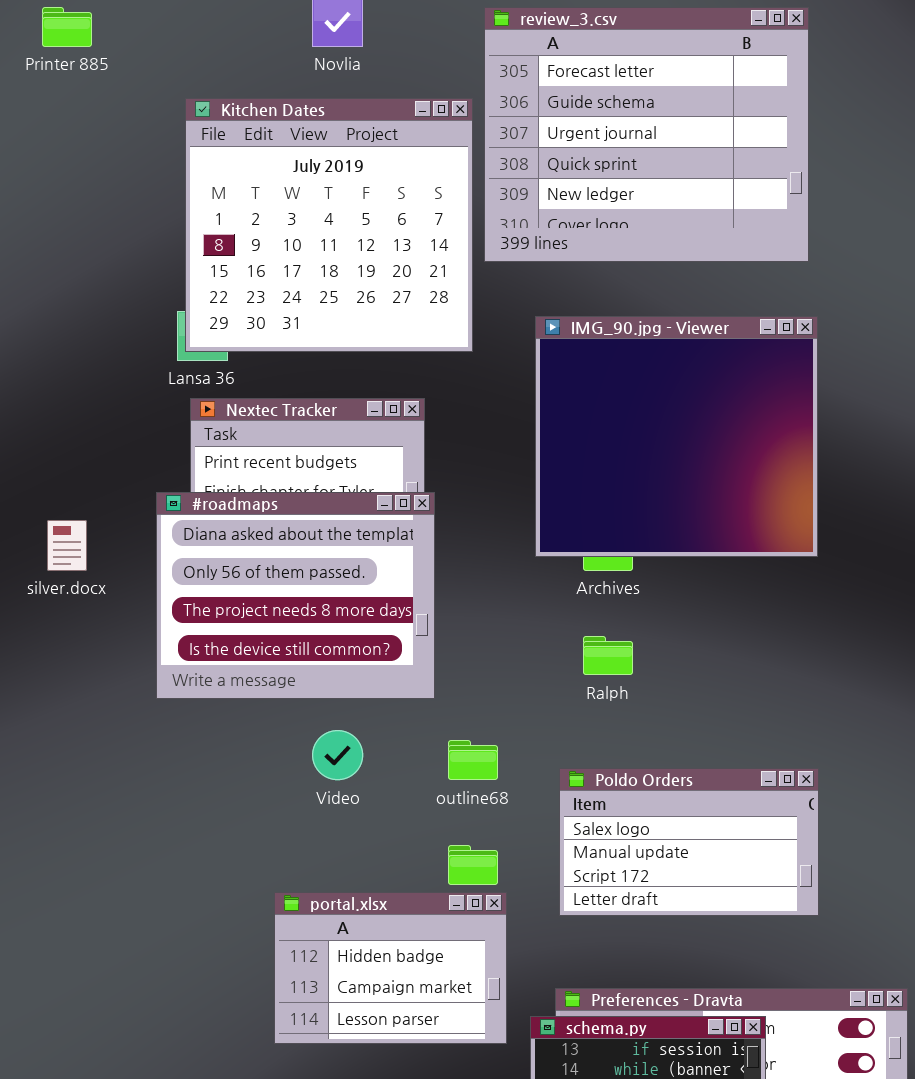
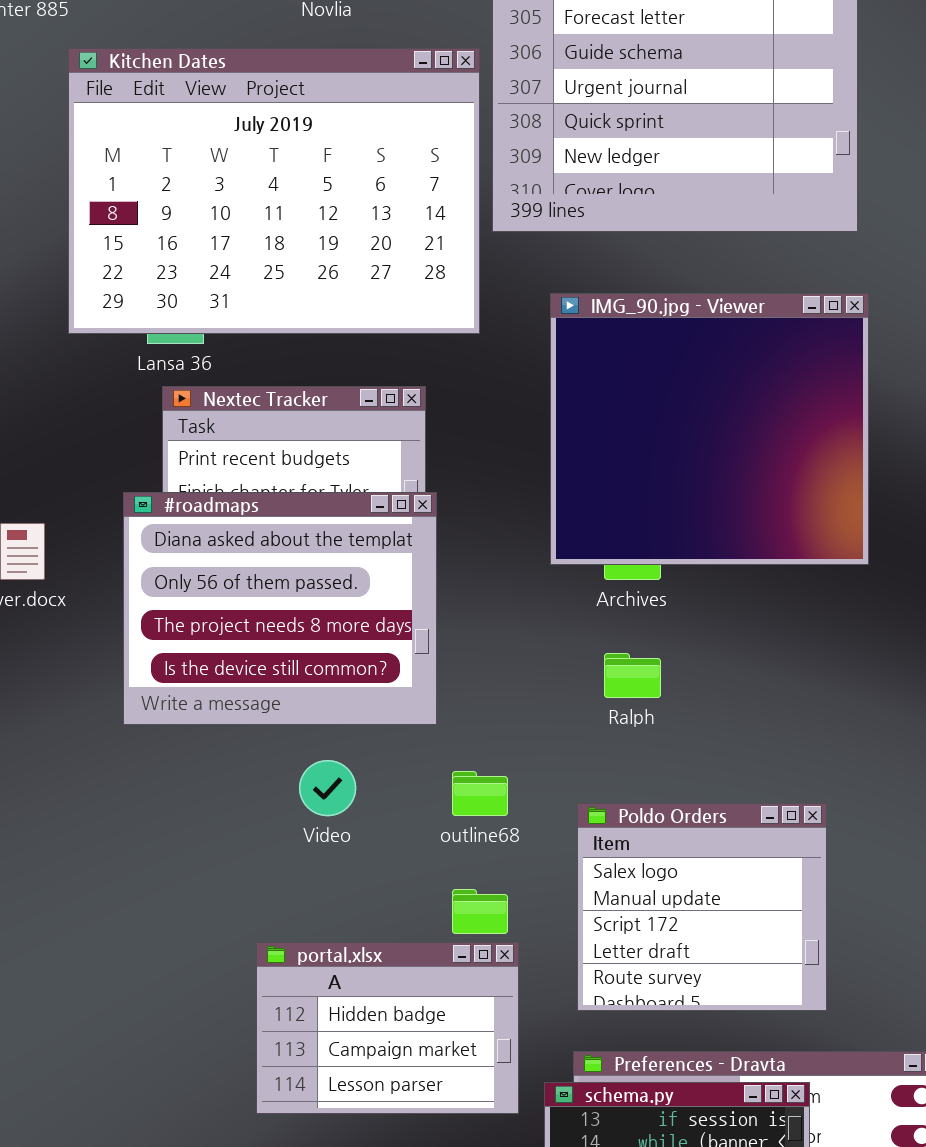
Kitchen Dates: [185,98,473,352] -> [68,48,480,334], resized
Poldo Orders: [559,768,819,916] -> [577,803,827,1011], resized

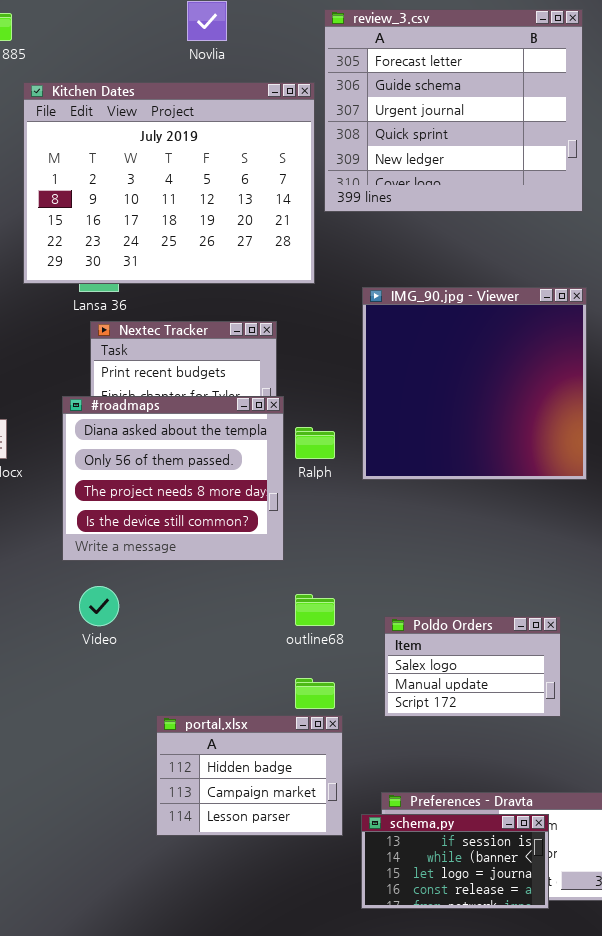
IMG_90.jpg - Viewer: [550,293,869,565] -> [362,287,587,480], moved
Ralph: [604,653,661,698] -> [295,427,335,459], moved
Video: [299,760,356,816] -> [79,586,119,626], moved
Poldo Orders: [577,803,827,1011] -> [384,616,561,717], resized

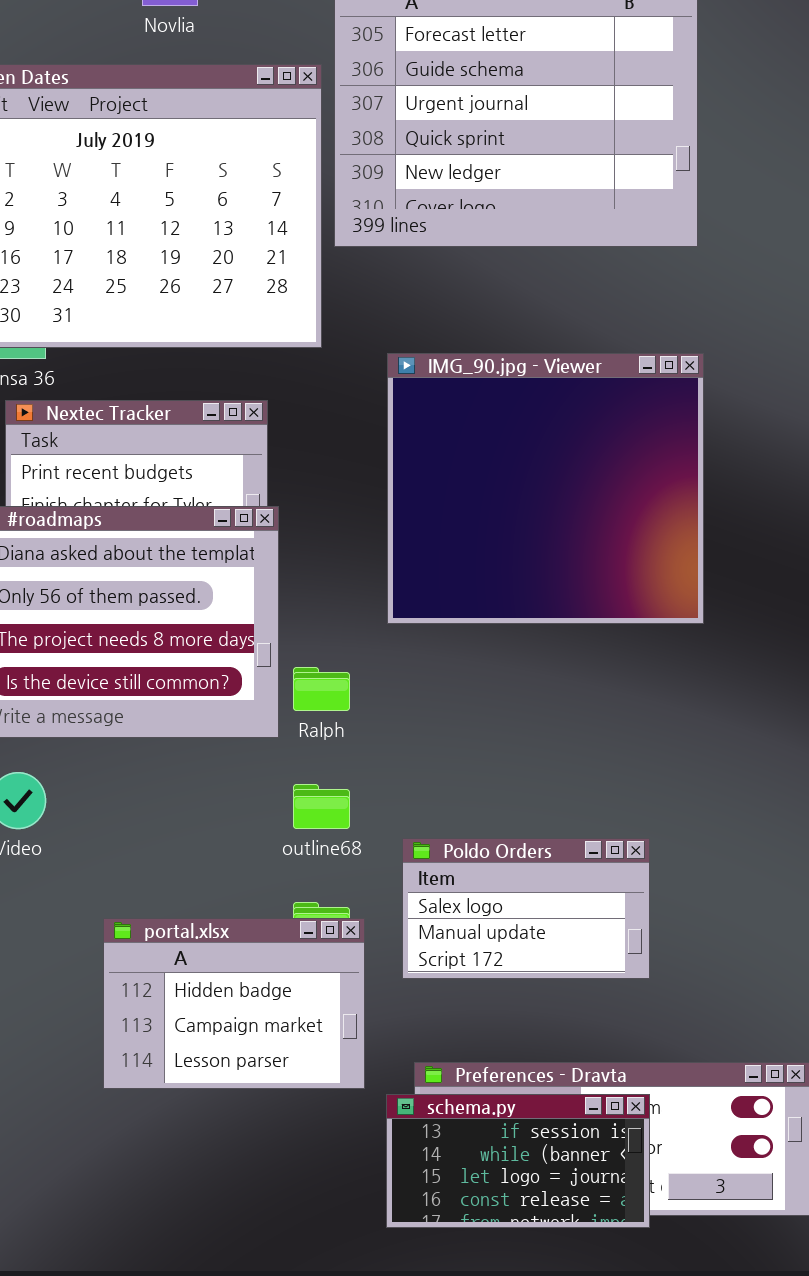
Ralph: [295,427,335,459] -> [293,667,350,711], moved
Poldo Orders: [384,616,561,717] -> [402,838,650,979], moved
portal.xlsx: [156,715,343,836] -> [103,918,365,1089], moved

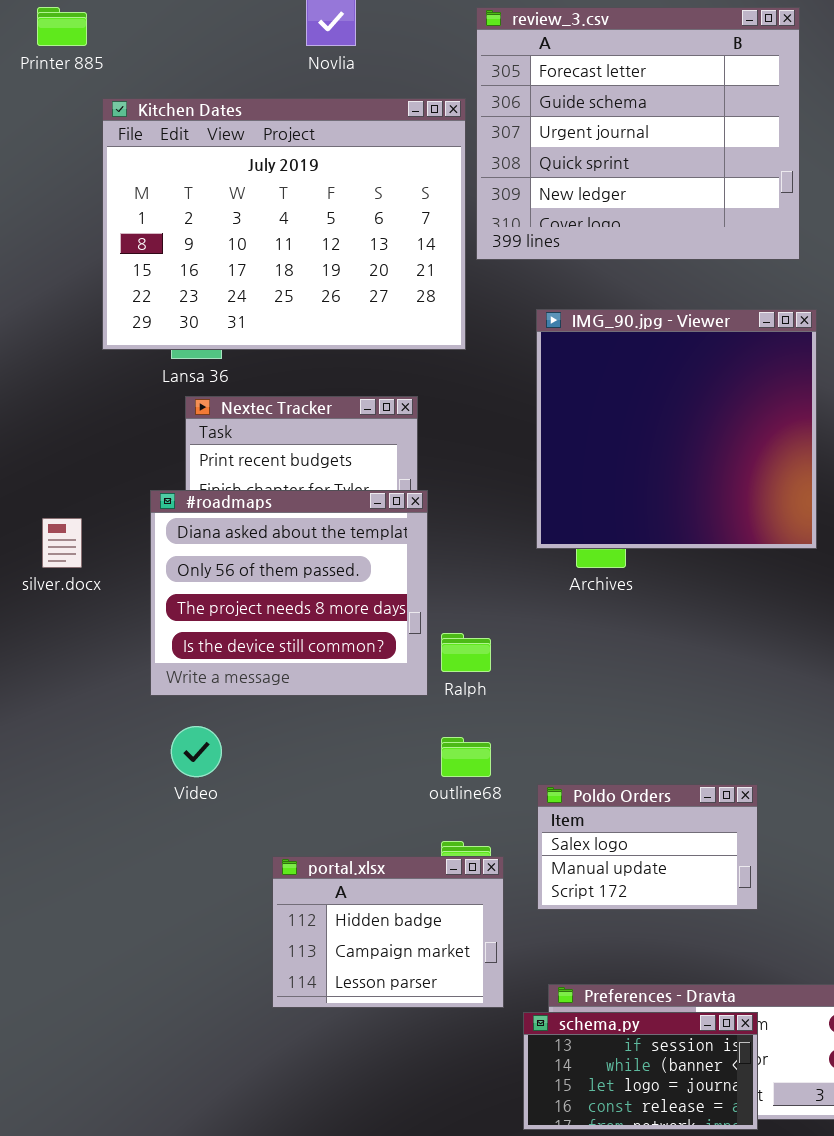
IMG_90.jpg - Viewer: [387,353,704,624] -> [536,309,817,549], moved

